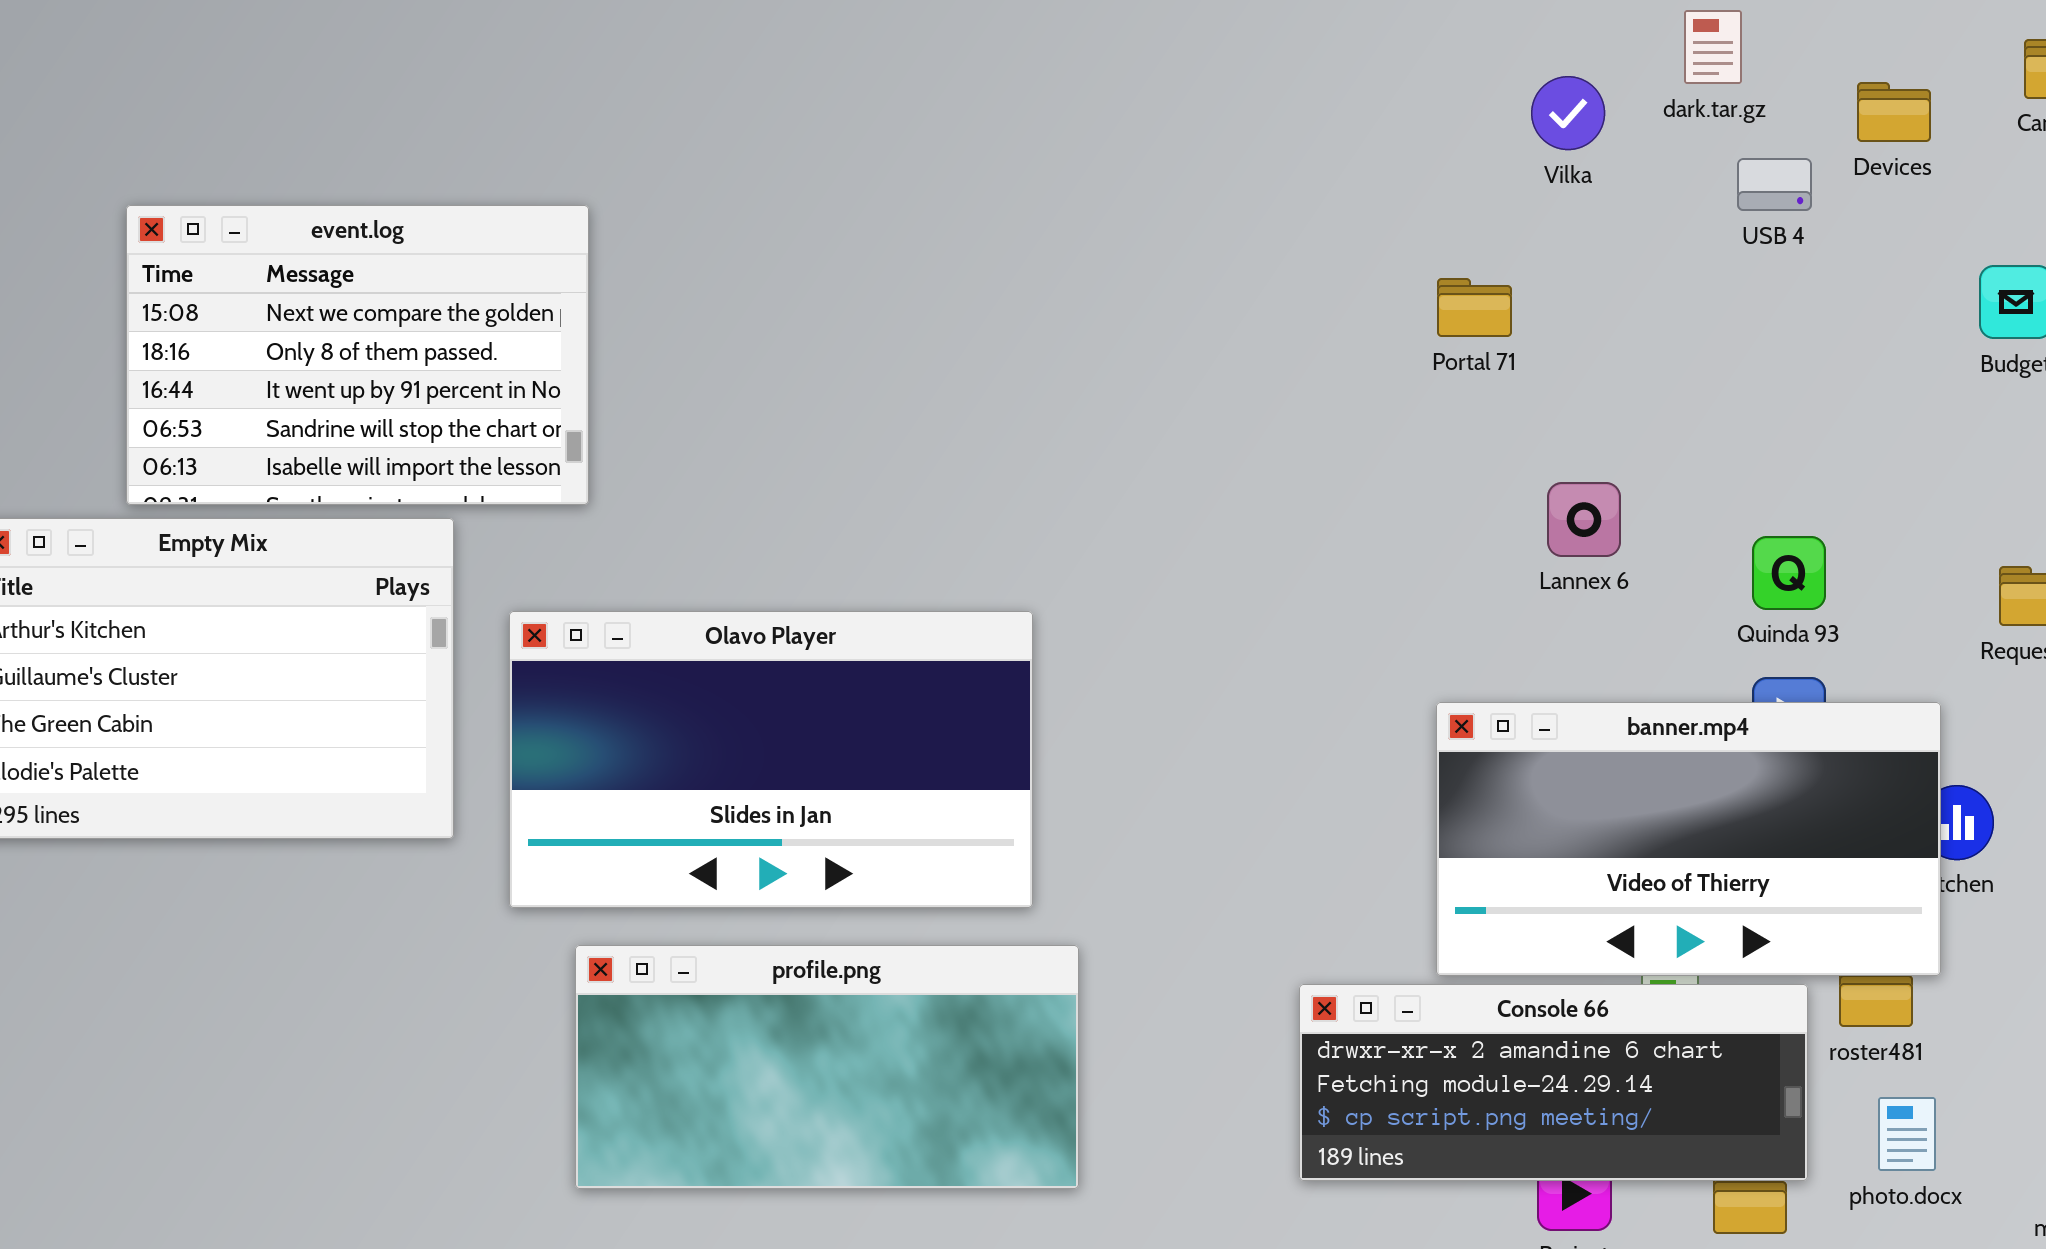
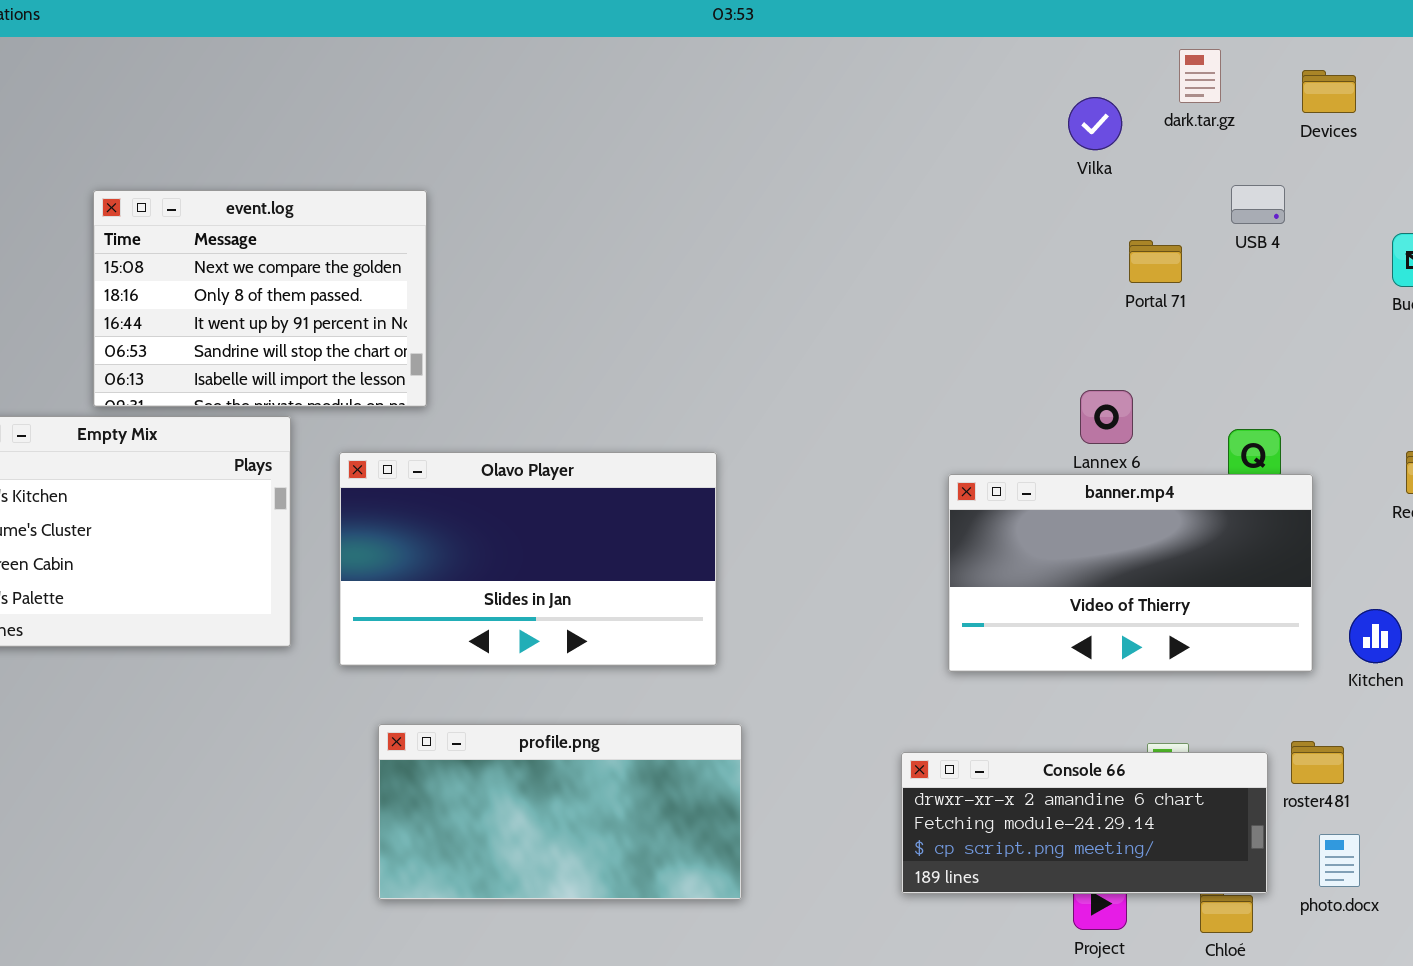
Devices: [1857,82,1931,142] -> [1302,70,1356,113], moved
USB 4: [1737,158,1812,211] -> [1231,185,1285,224], moved
event.log: [126,205,589,505] -> [93,190,427,407], moved
Portal 71: [1437,278,1512,337] -> [1129,240,1182,283], moved
Olavo Player: [509,611,1033,908] -> [339,452,717,666], moved
banner.mp4: [1436,702,1941,976] -> [948,474,1313,672], moved

